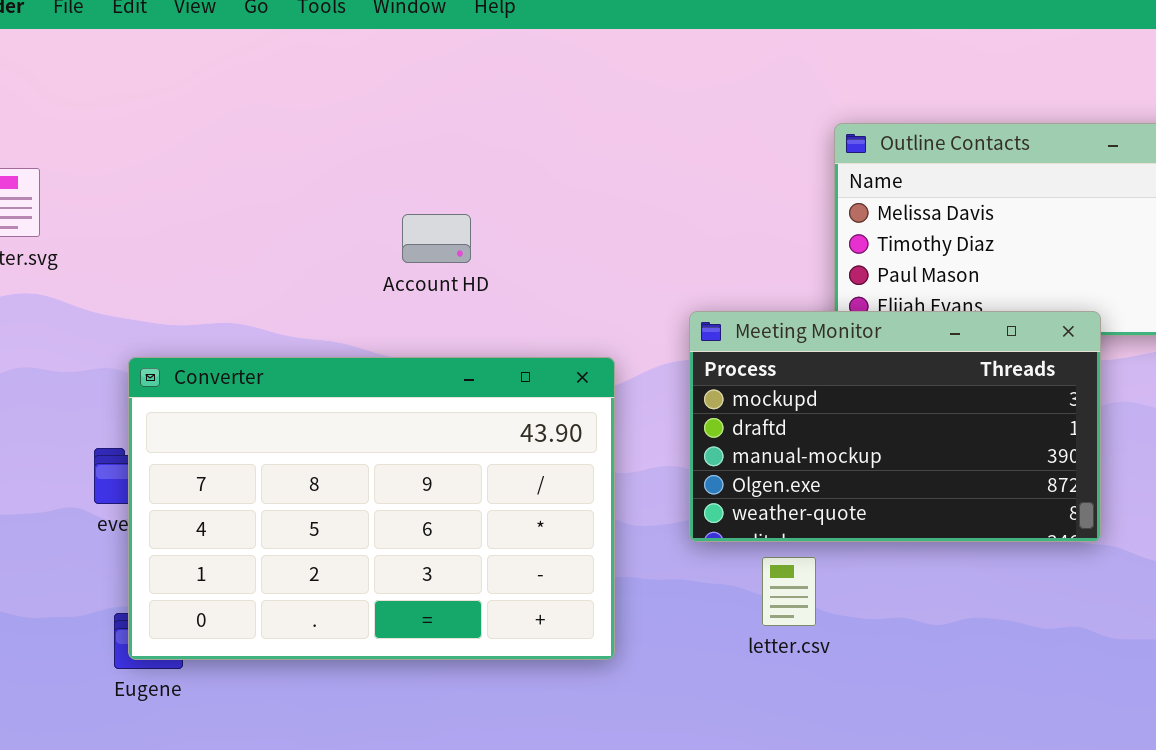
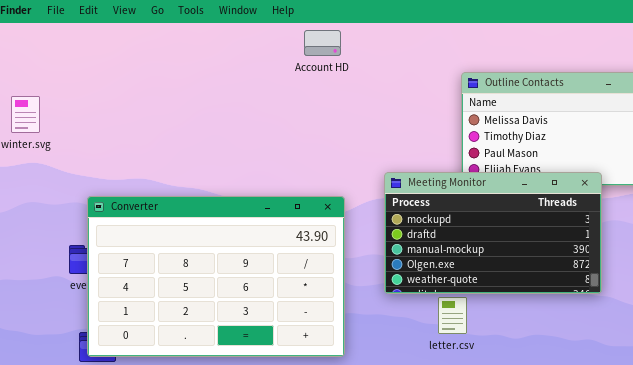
Account HD: [402,214,471,263] -> [304,30,341,56], moved
letter.csv: [762,557,816,626] -> [438,297,467,334], moved

